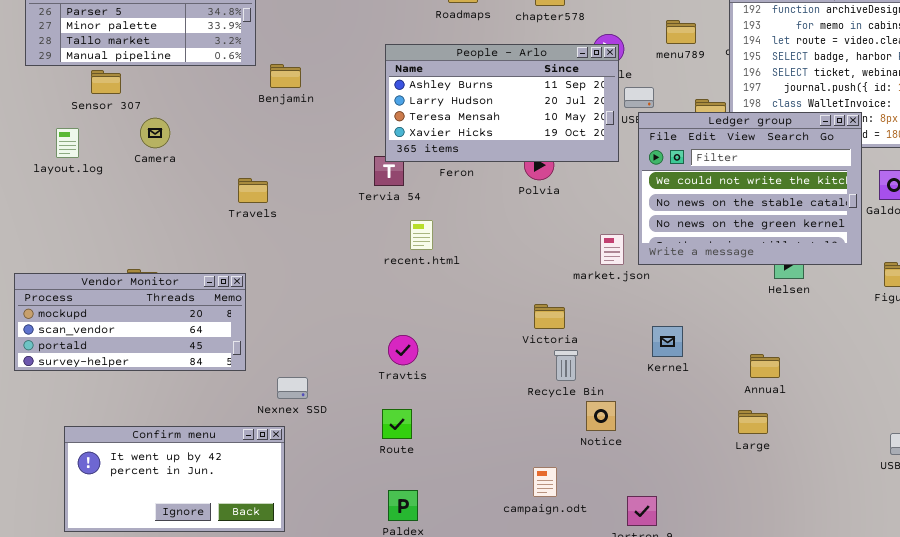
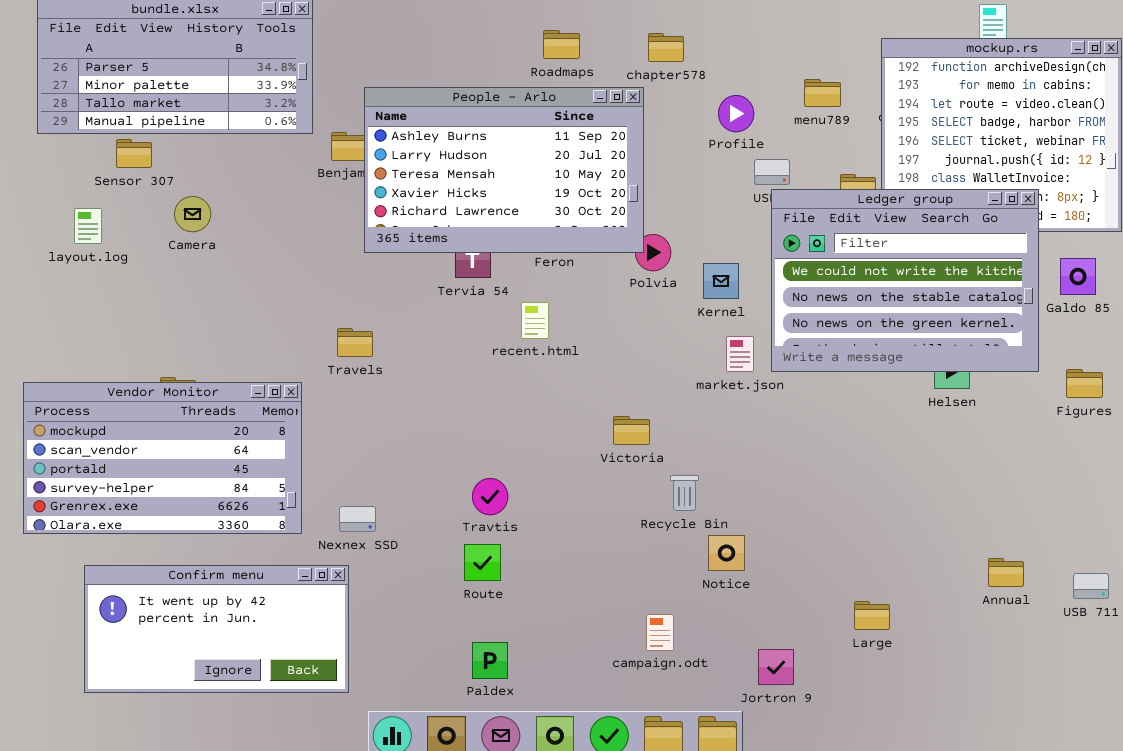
People - Arlo: [385,44,619,162] -> [364,87,644,253], moved, resized
Travels: [238,178,268,203] -> [337,328,373,357], moved
recent.html: [410,220,433,250] -> [521,302,549,339], moved
Vendor Monitor: [14,273,246,371] -> [23,382,302,534], resized
Victoria: [534,304,565,329] -> [613,416,650,445], moved
Kernel: [652,326,683,357] -> [703,263,739,299], moved
Travtis: [388,335,418,365] -> [472,478,508,515], moved
Annual: [750,354,780,378] -> [988,558,1024,587], moved
Large: [738,410,768,434] -> [854,601,890,630], moved

